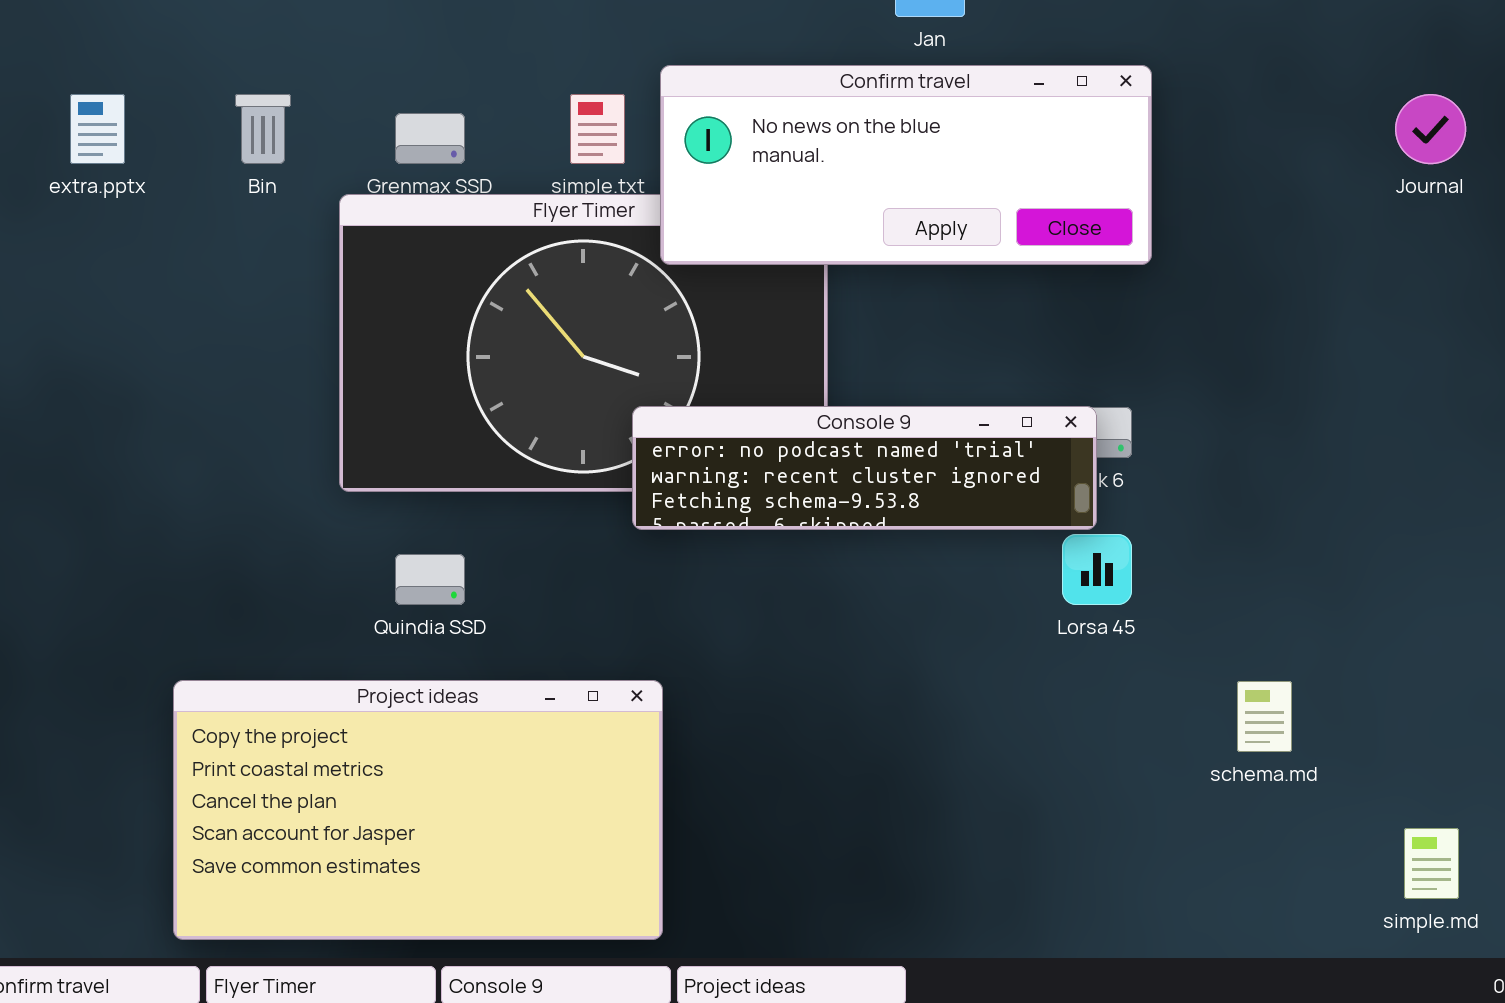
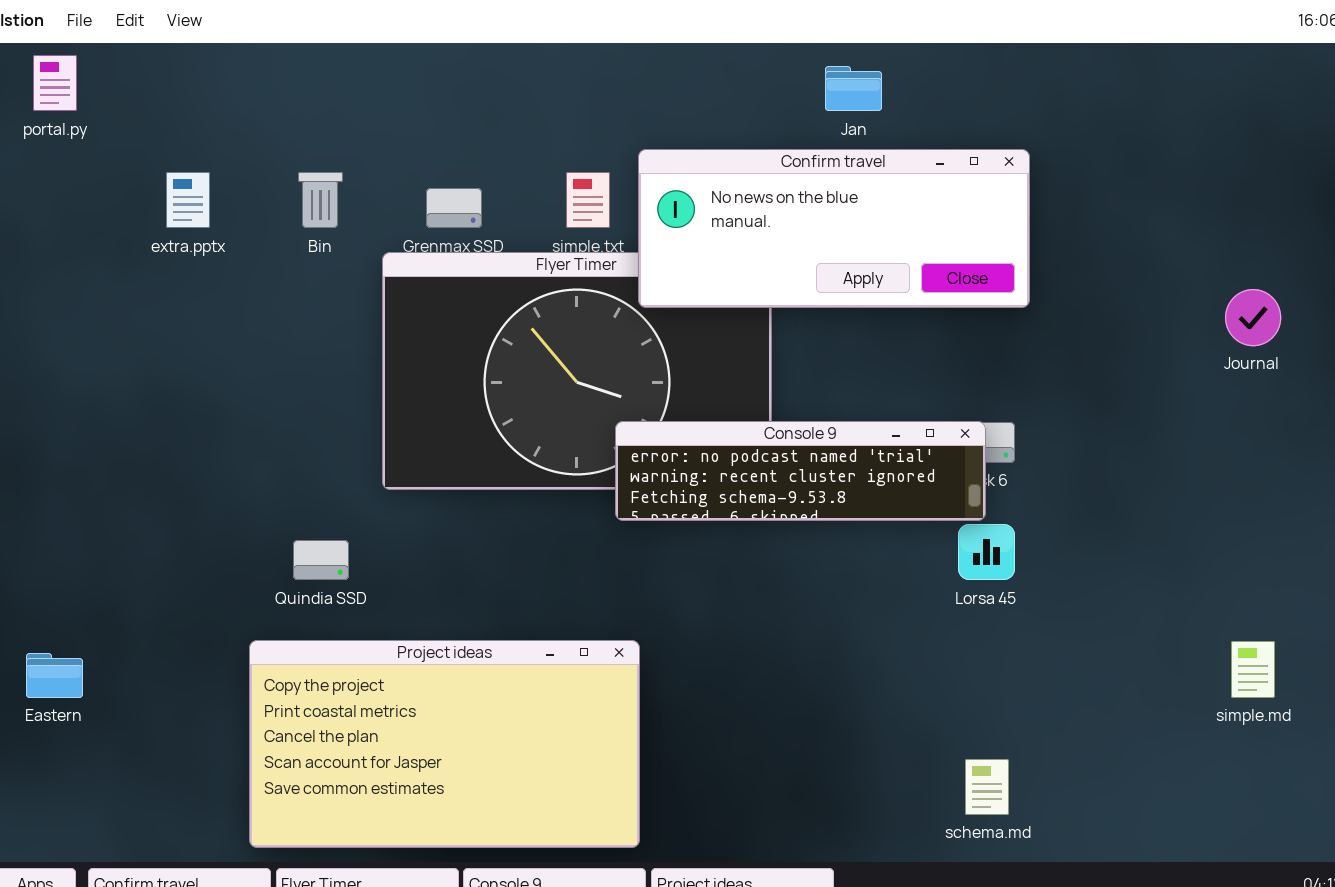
Journal: [1395,94,1466,164] -> [1225,289,1281,346], moved
Quindia SSD: [395,554,465,605] -> [293,540,349,580], moved
schema.md: [1237,681,1292,752] -> [965,759,1009,815], moved
simple.md: [1404,828,1459,899] -> [1231,641,1275,698], moved

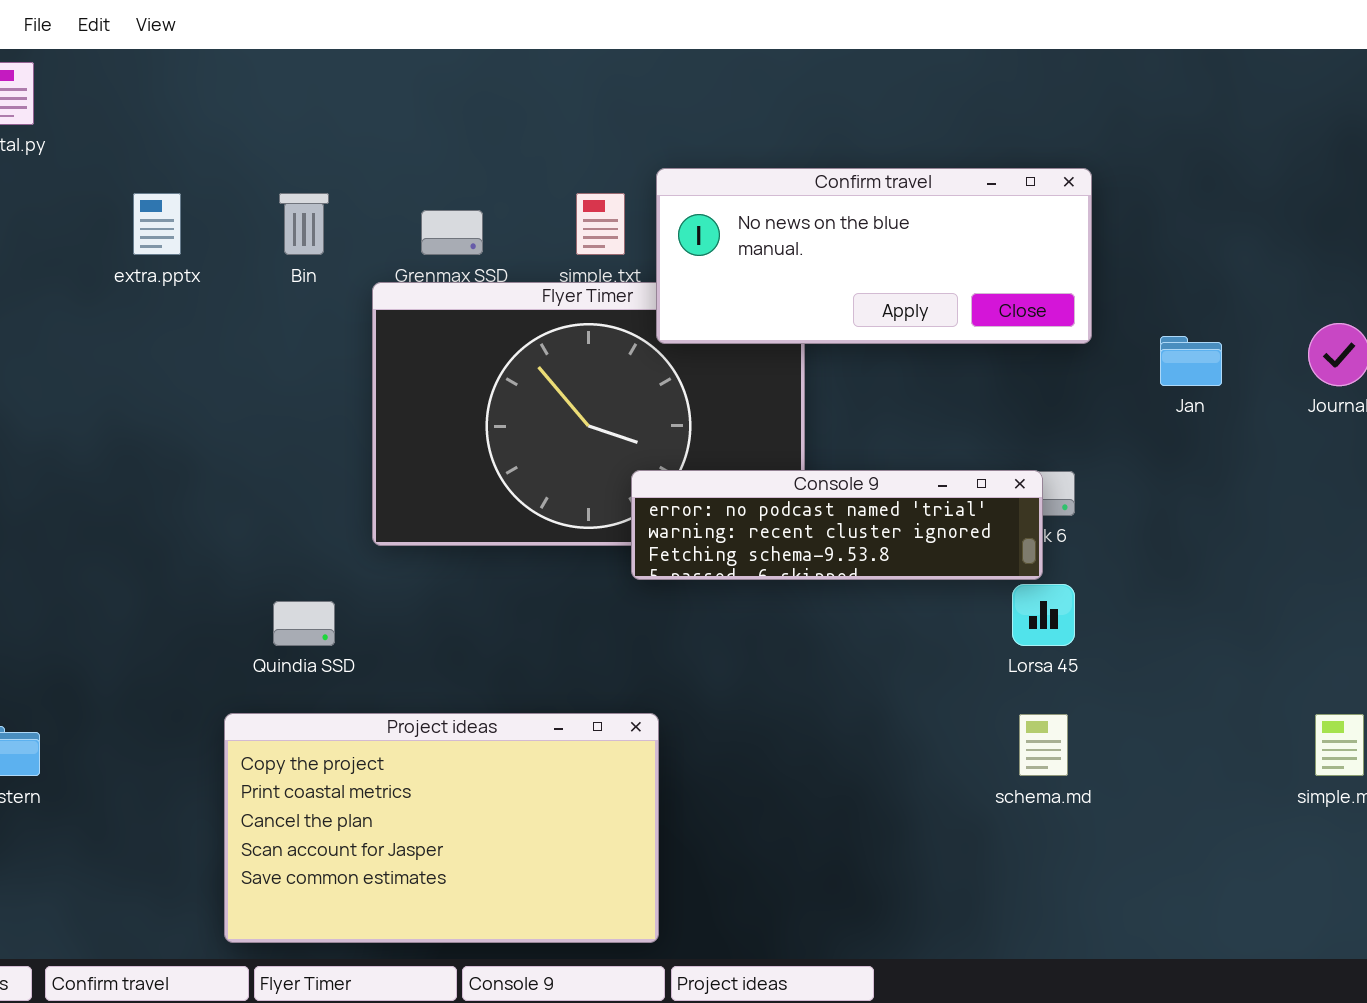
Jan: [825,66,882,111] -> [1160,336,1222,386], moved
schema.md: [965,759,1009,815] -> [1019,714,1068,776], moved

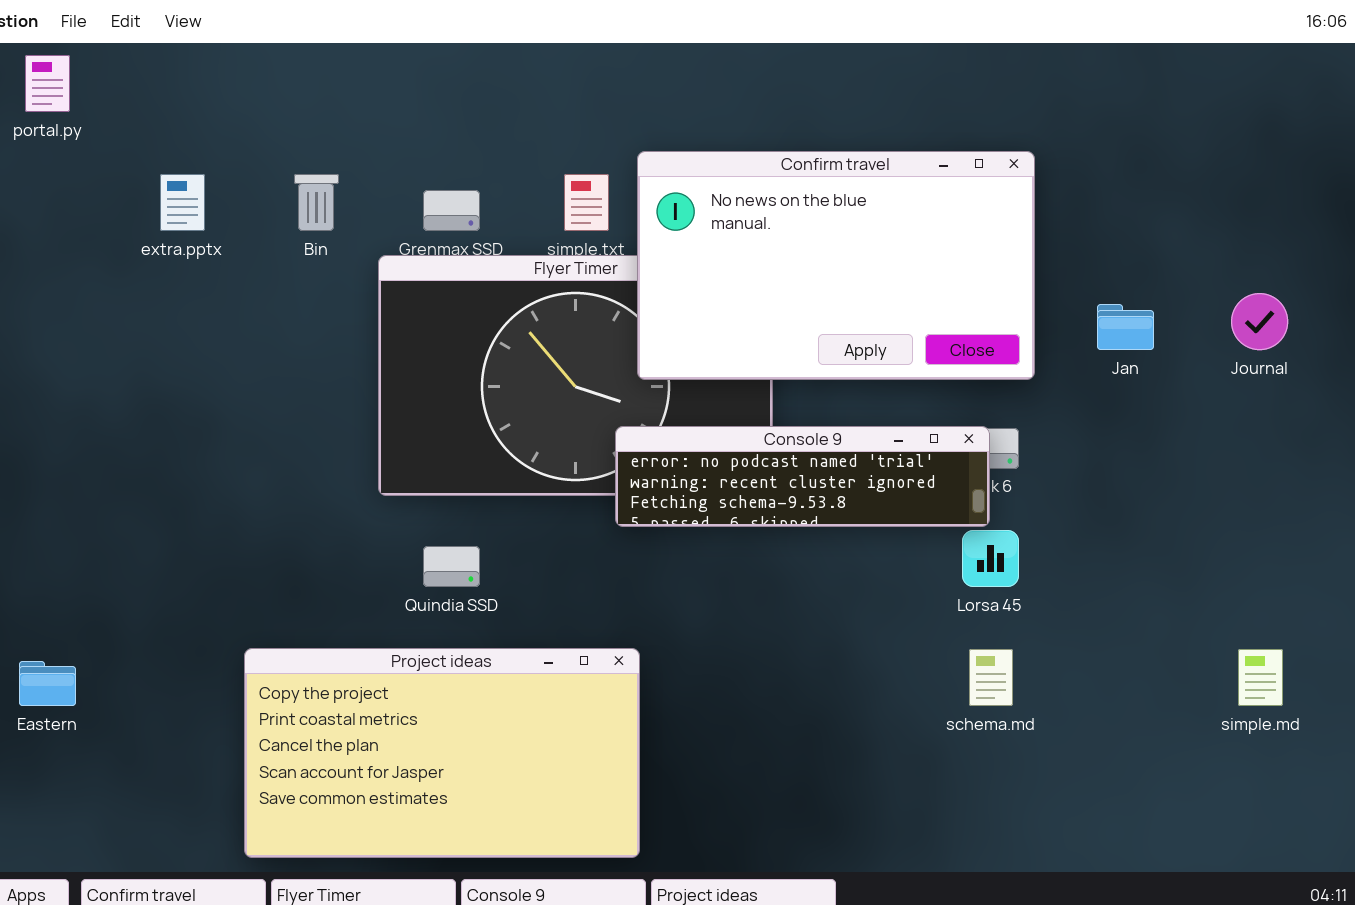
Confirm travel: [656,168,1092,344] -> [637,151,1035,380], resized
Quindia SSD: [273,601,335,646] -> [423,546,480,587], moved

